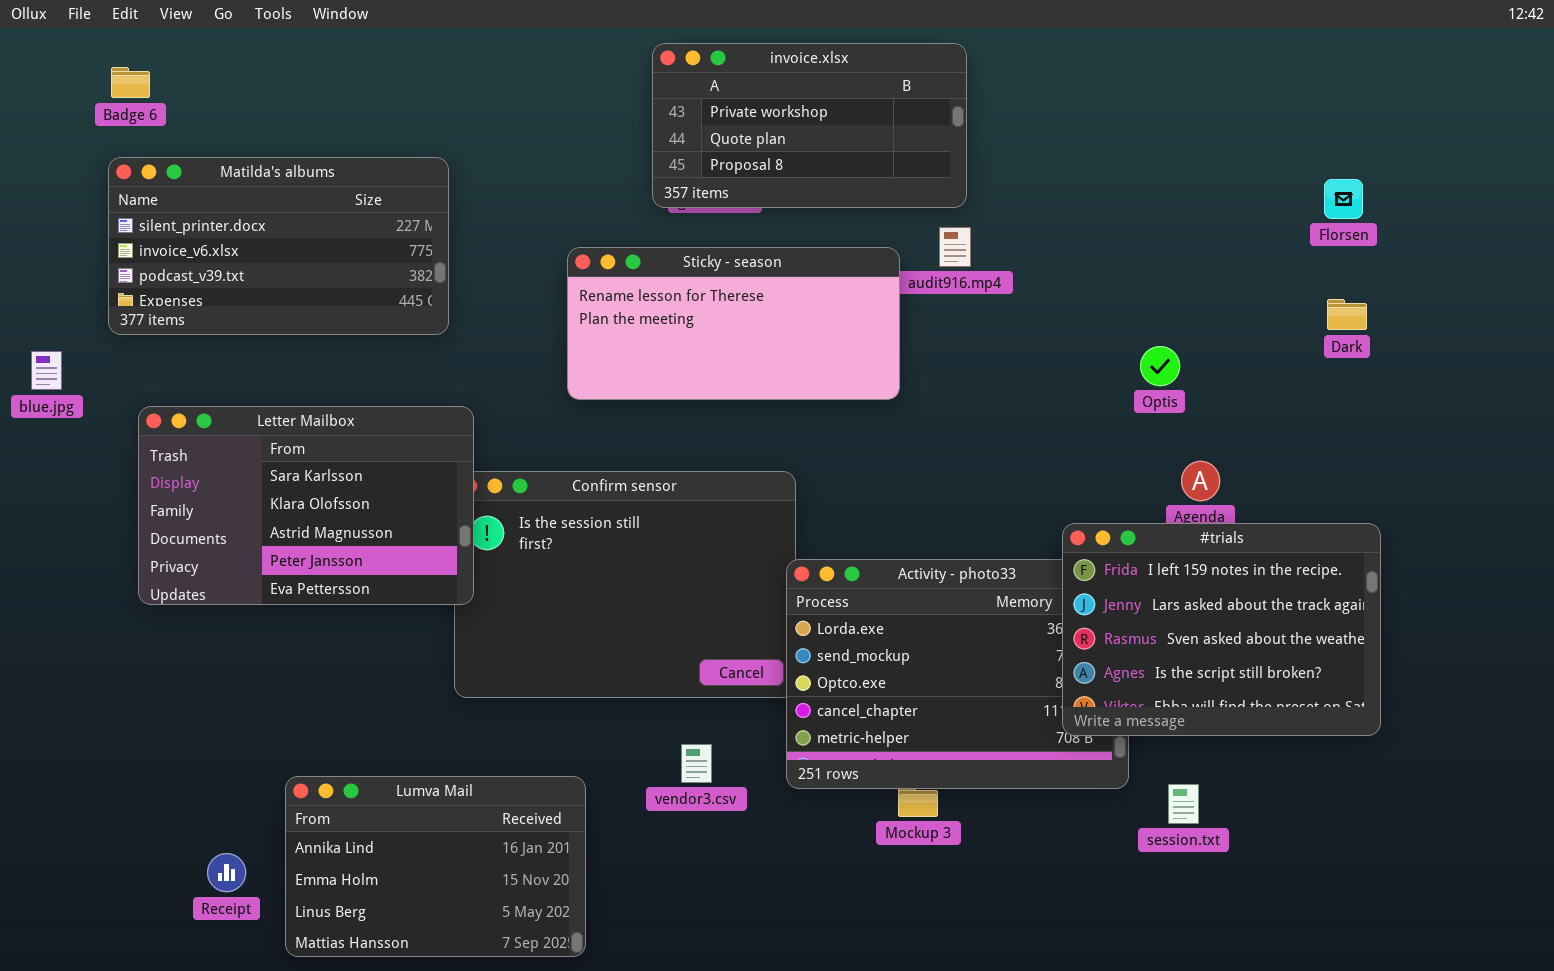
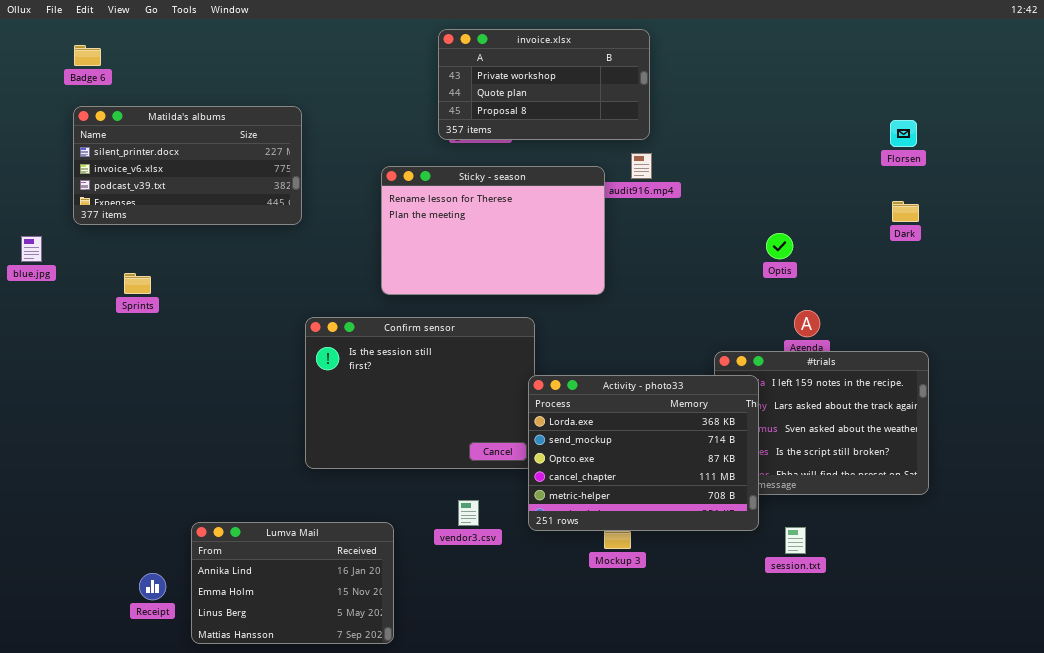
Sticky - season: [567,247,900,400] -> [381,166,605,295], resized
Letter Mailbox: [138,406,474,605] -> none, closed
Activity - photo33: [786,559,1129,789] -> [528,375,759,531], raised

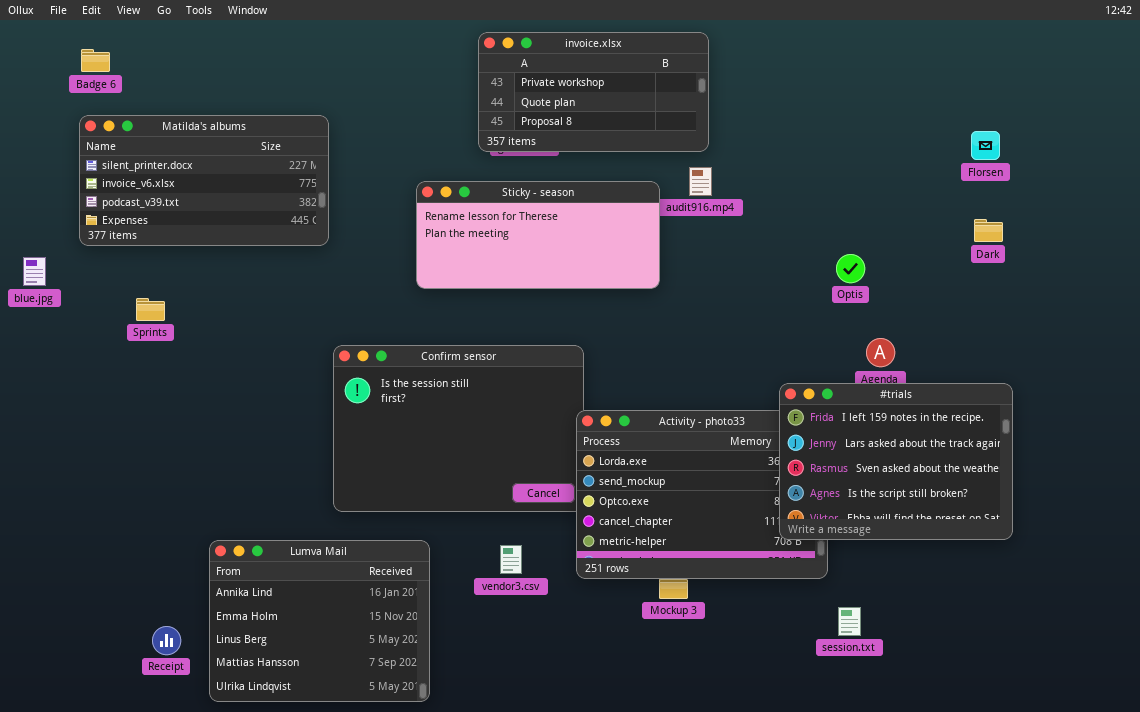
Sticky - season: [381,166,605,295] -> [416,181,660,289], resized
#trials: [714,351,929,495] -> [779,383,1013,540], raised
Lumva Mail: [191,522,394,644] -> [209,540,430,702], resized
session.txt: [785,527,806,554] -> [838,607,861,636], moved

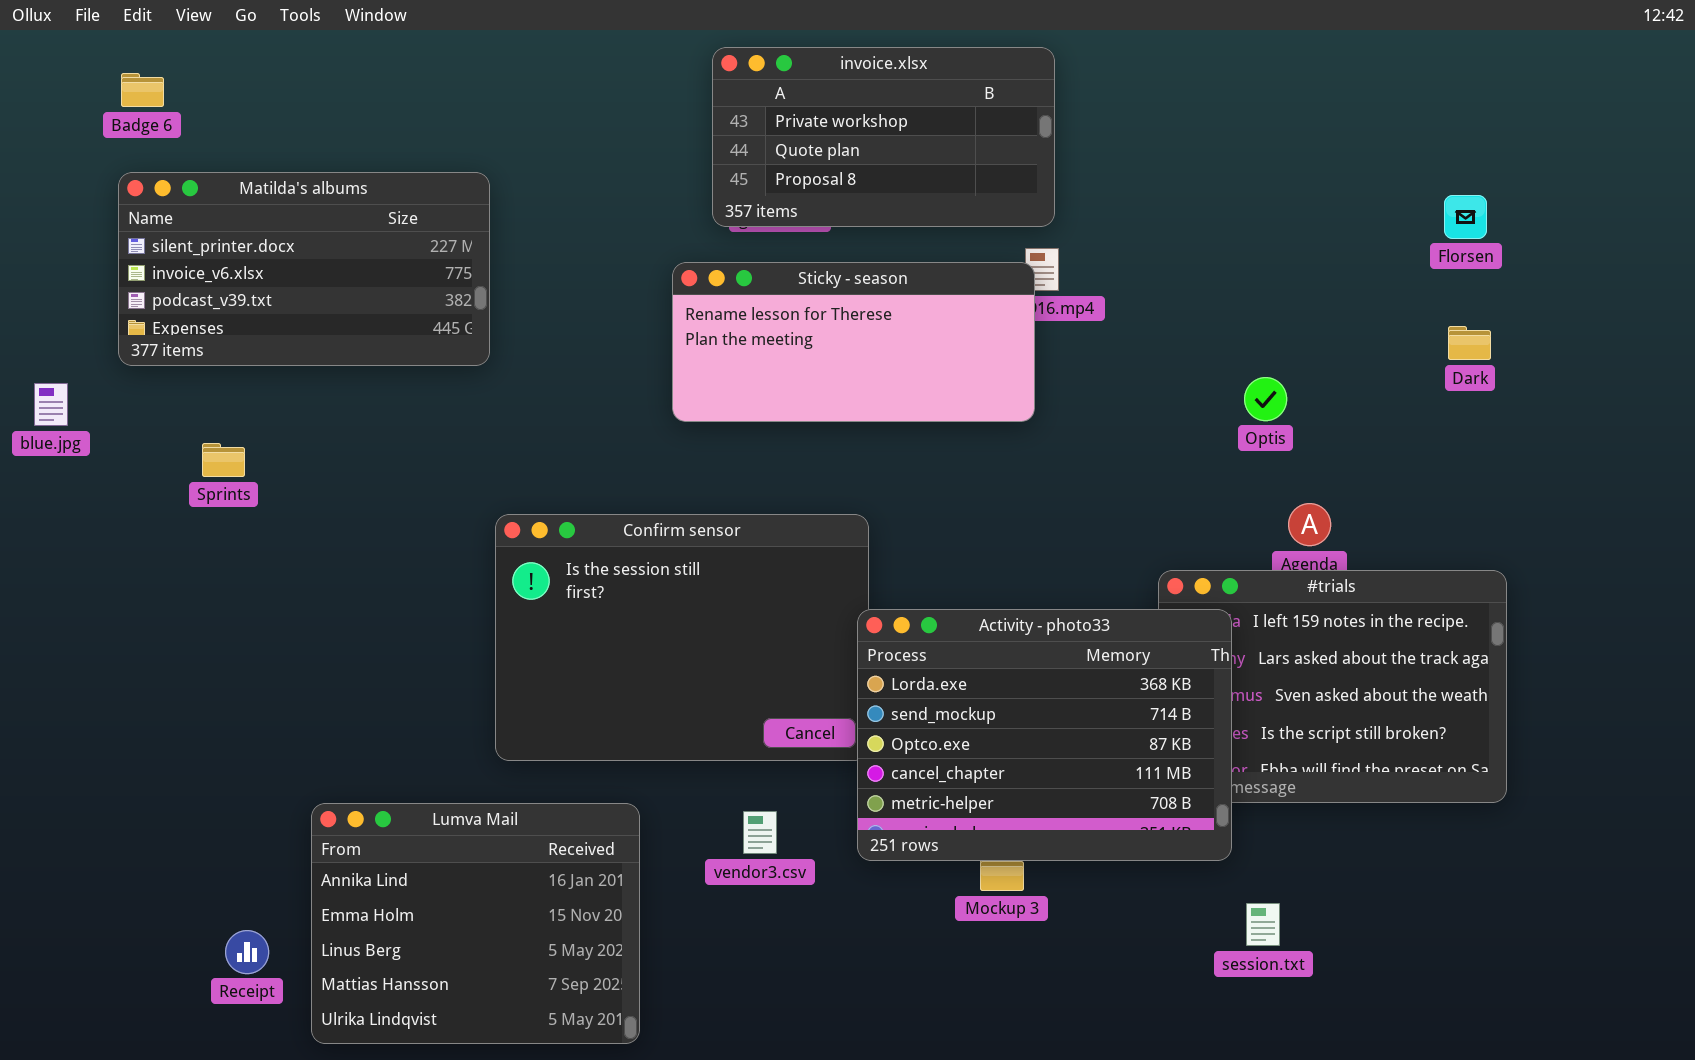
Sticky - season: [416,181,660,289] -> [672,262,1035,422], moved
Activity - photo33: [576,410,828,579] -> [857,609,1232,861], raised

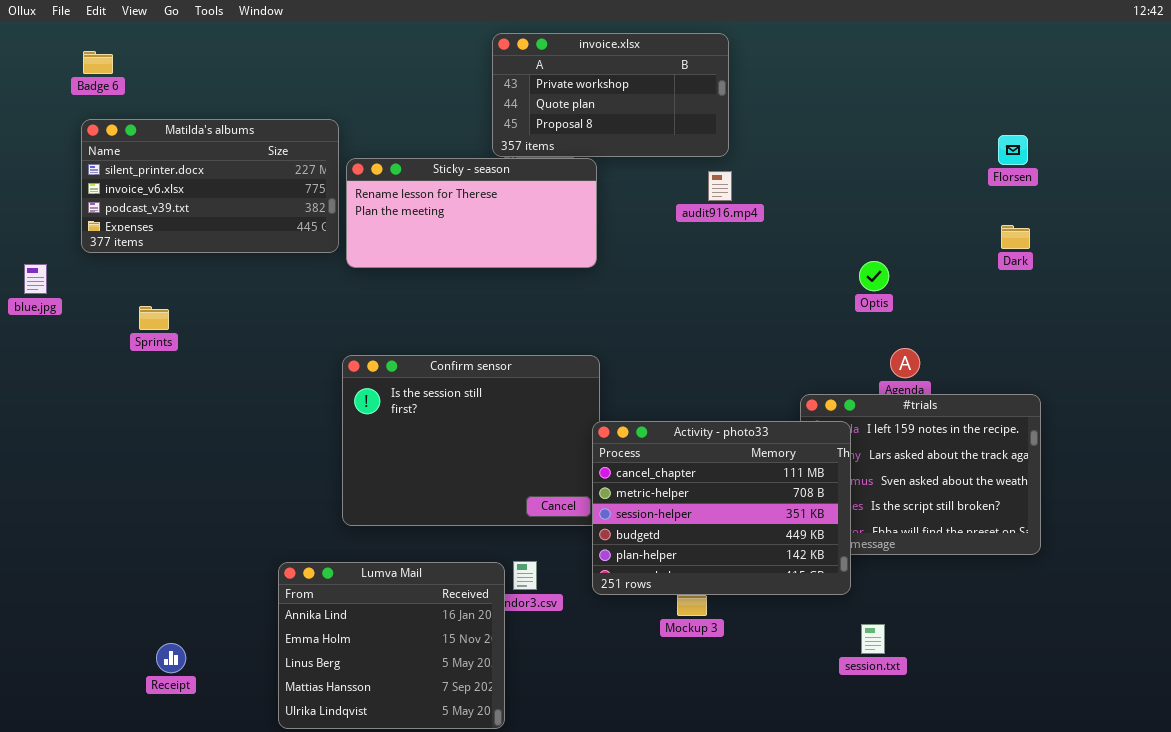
Sticky - season: [672,262,1035,422] -> [346,158,597,268], moved
Activity - photo33: [857,609,1232,861] -> [592,421,851,595], scrolled down 3 rows
Lumva Mail: [311,803,640,1044] -> [278,562,505,729], moved

